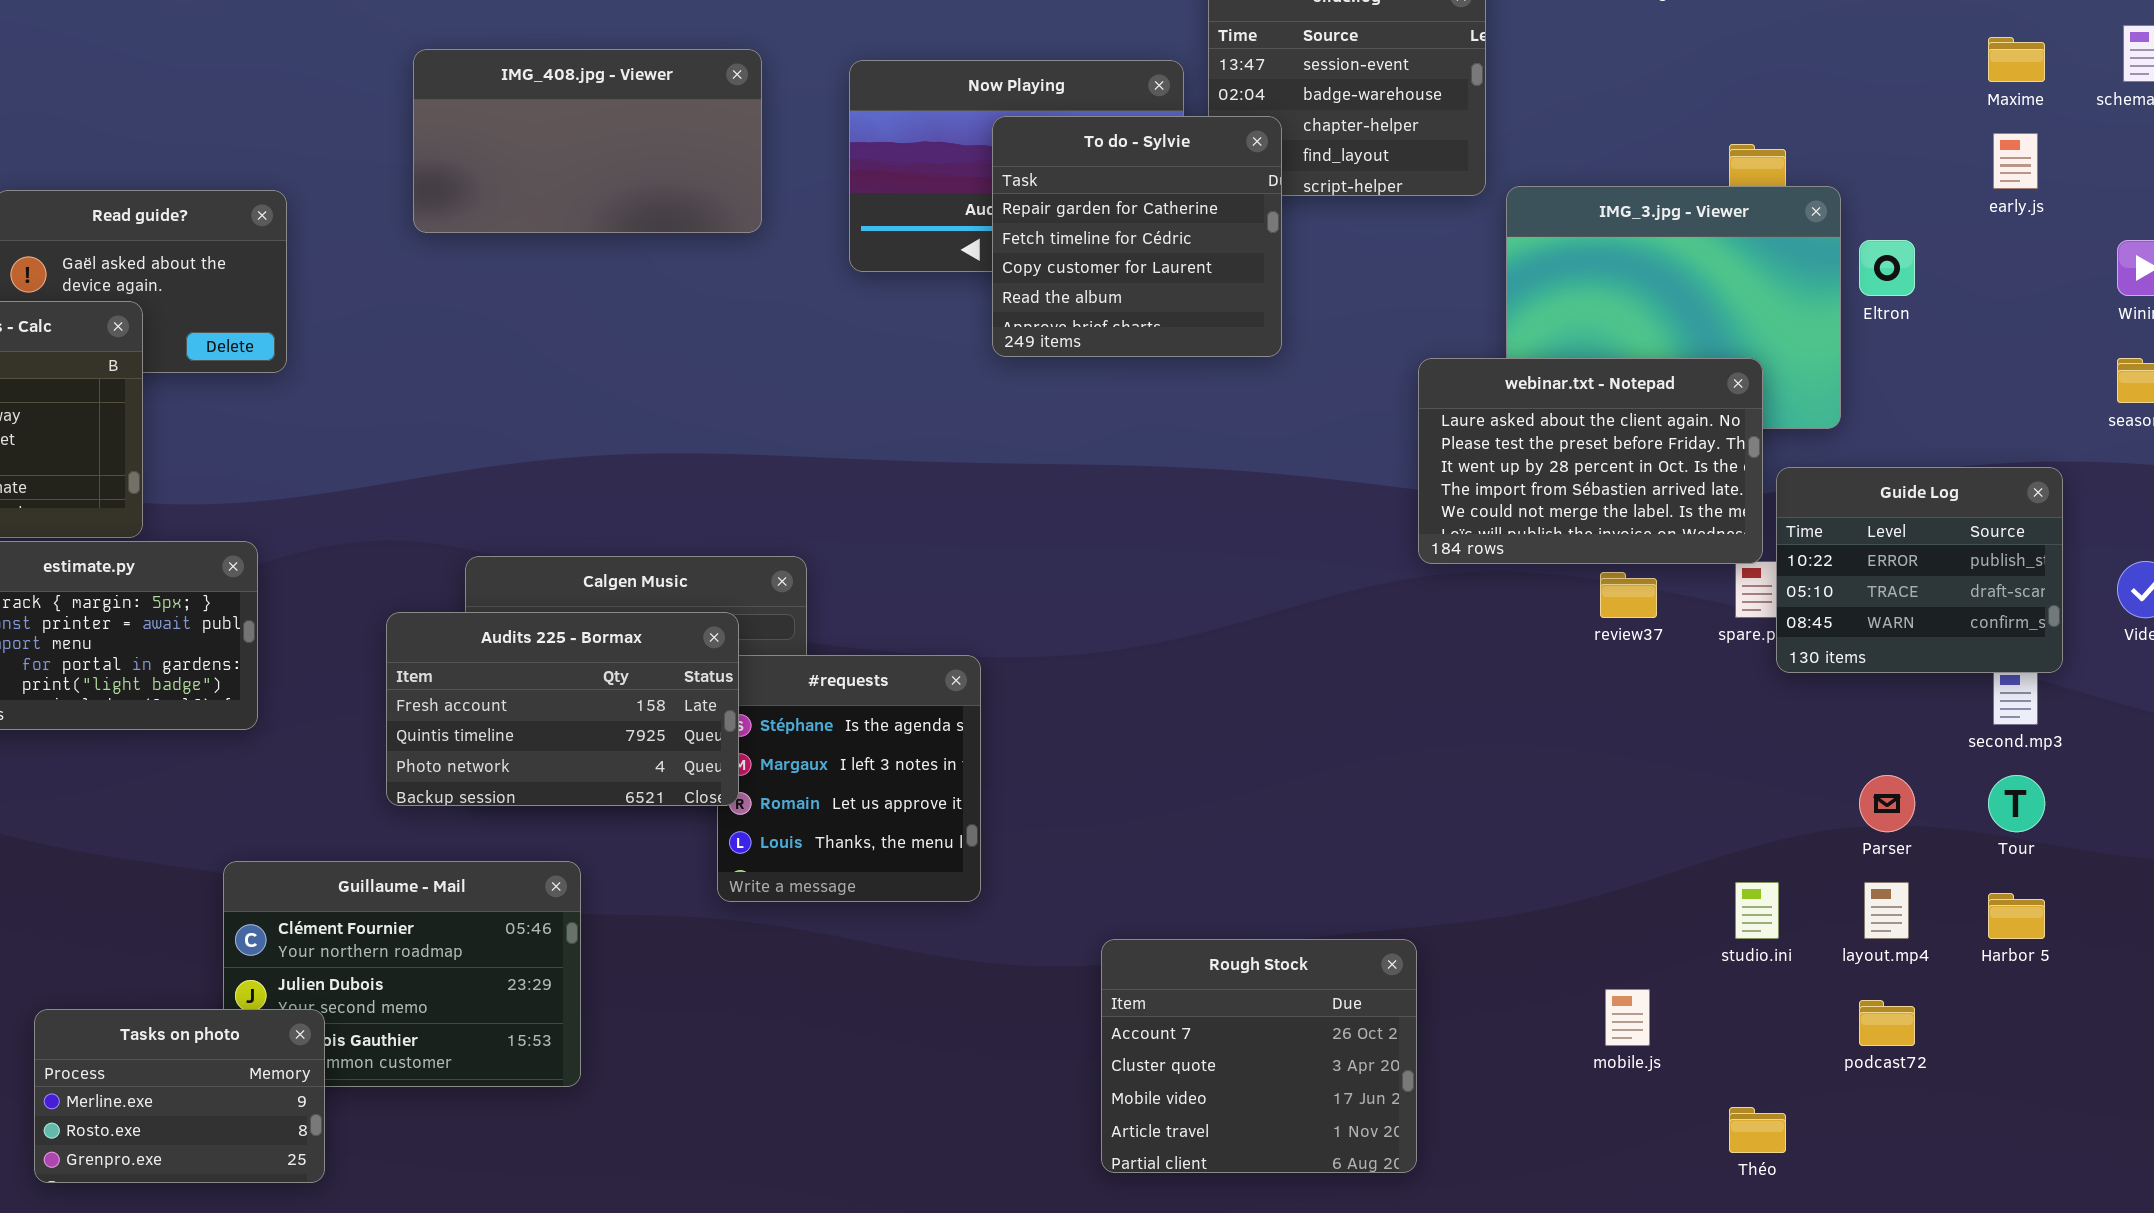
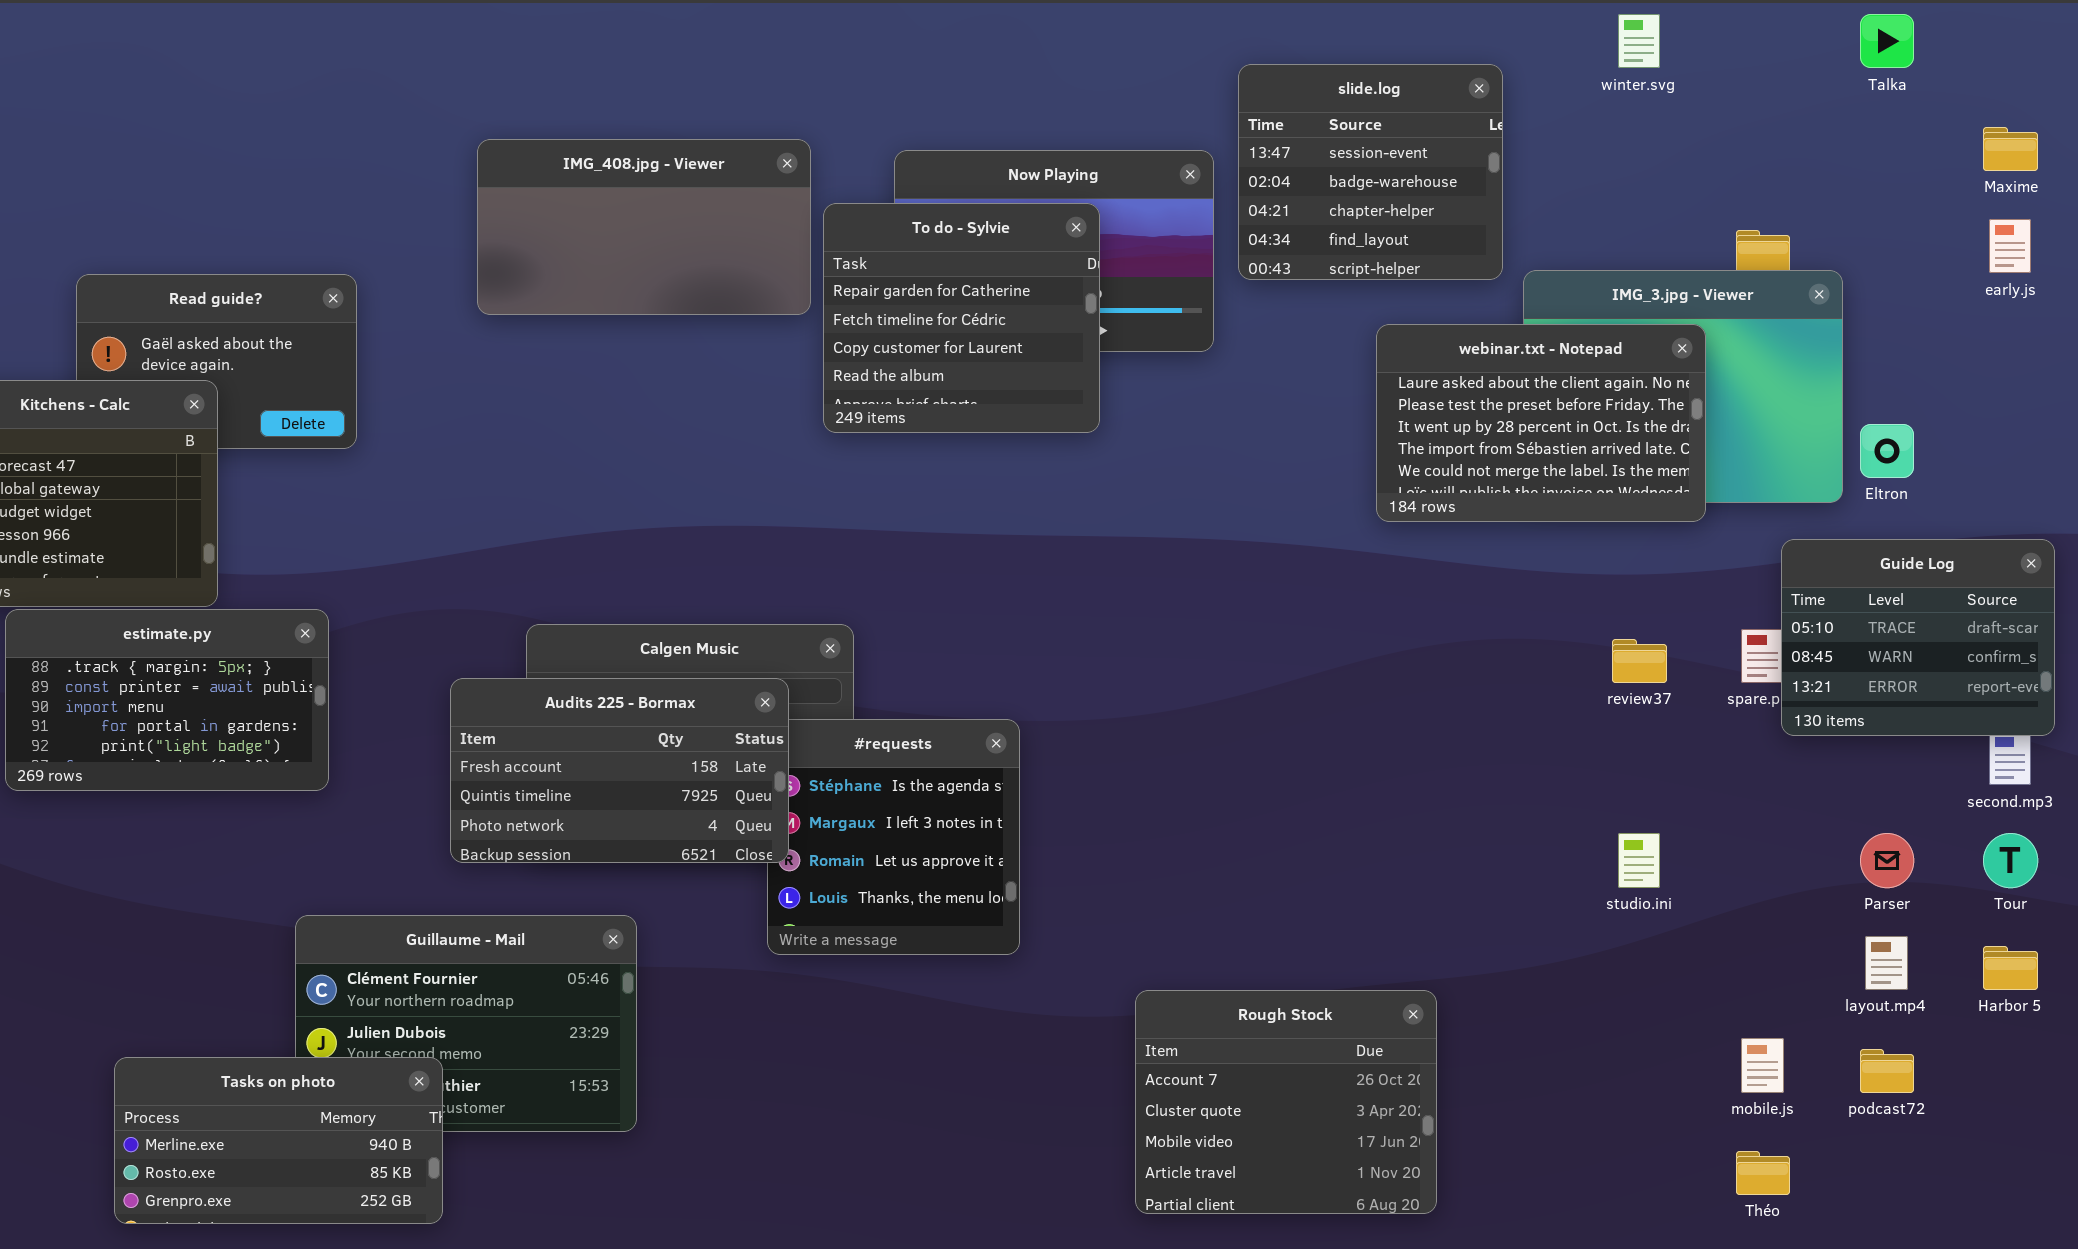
To do - Sylvie: [992,116,1282,357] -> [823,203,1100,433], moved
Eltron: [1859,240,1915,296] -> [1860,424,1914,478], moved
webinar.txt - Notepad: [1418,358,1763,564] -> [1376,324,1706,522], moved
Guide Log: [1776,467,2063,673] -> [1781,539,2055,736], scrolled down 1 row
studio.ini: [1735,882,1779,939] -> [1618,833,1660,888], moved
mobile.js: [1605,989,1650,1046] -> [1741,1038,1784,1093], moved
Tasks on photo: [34,1009,325,1183] -> [114,1057,443,1224], resized

